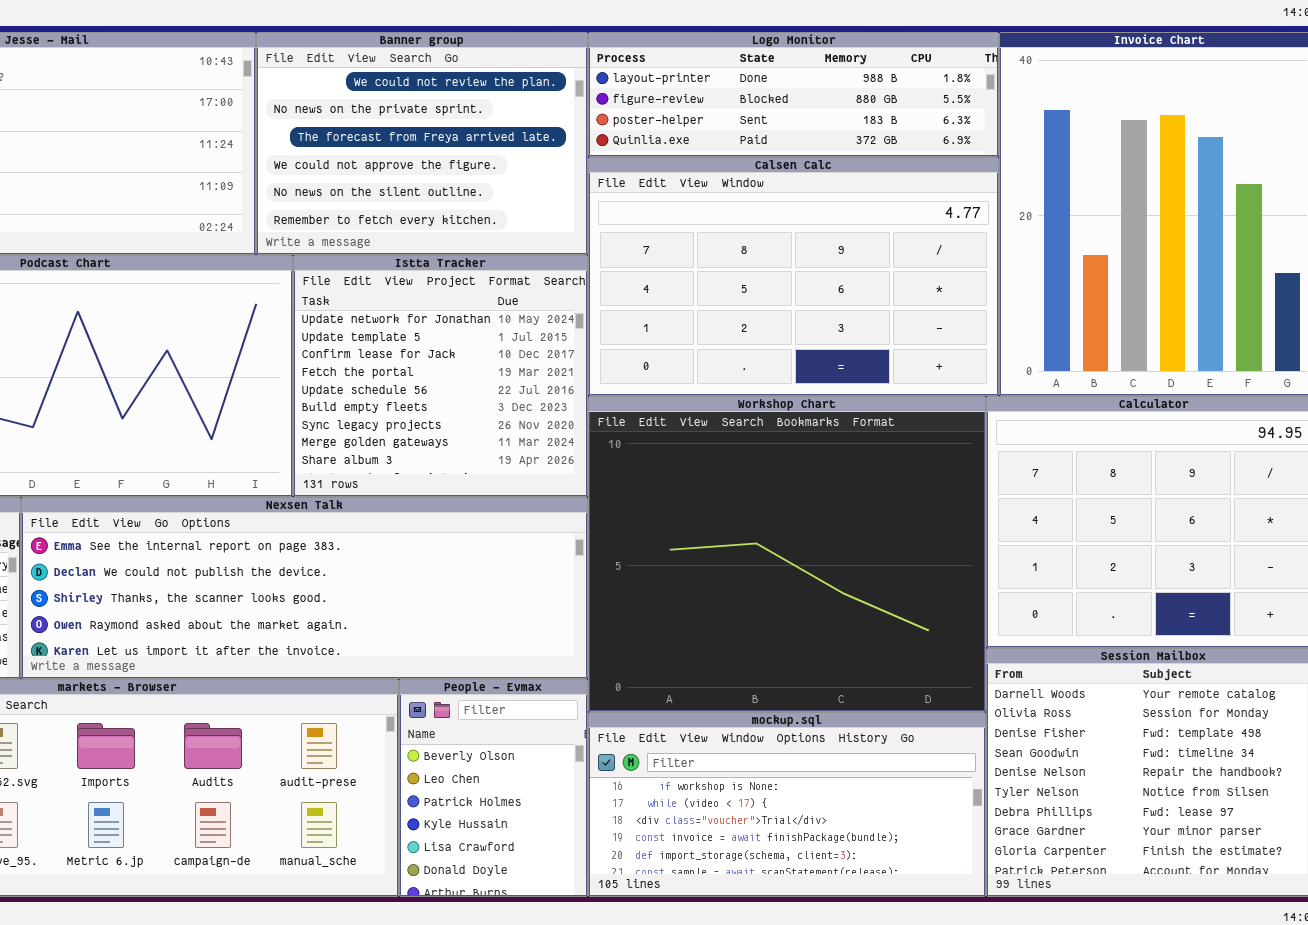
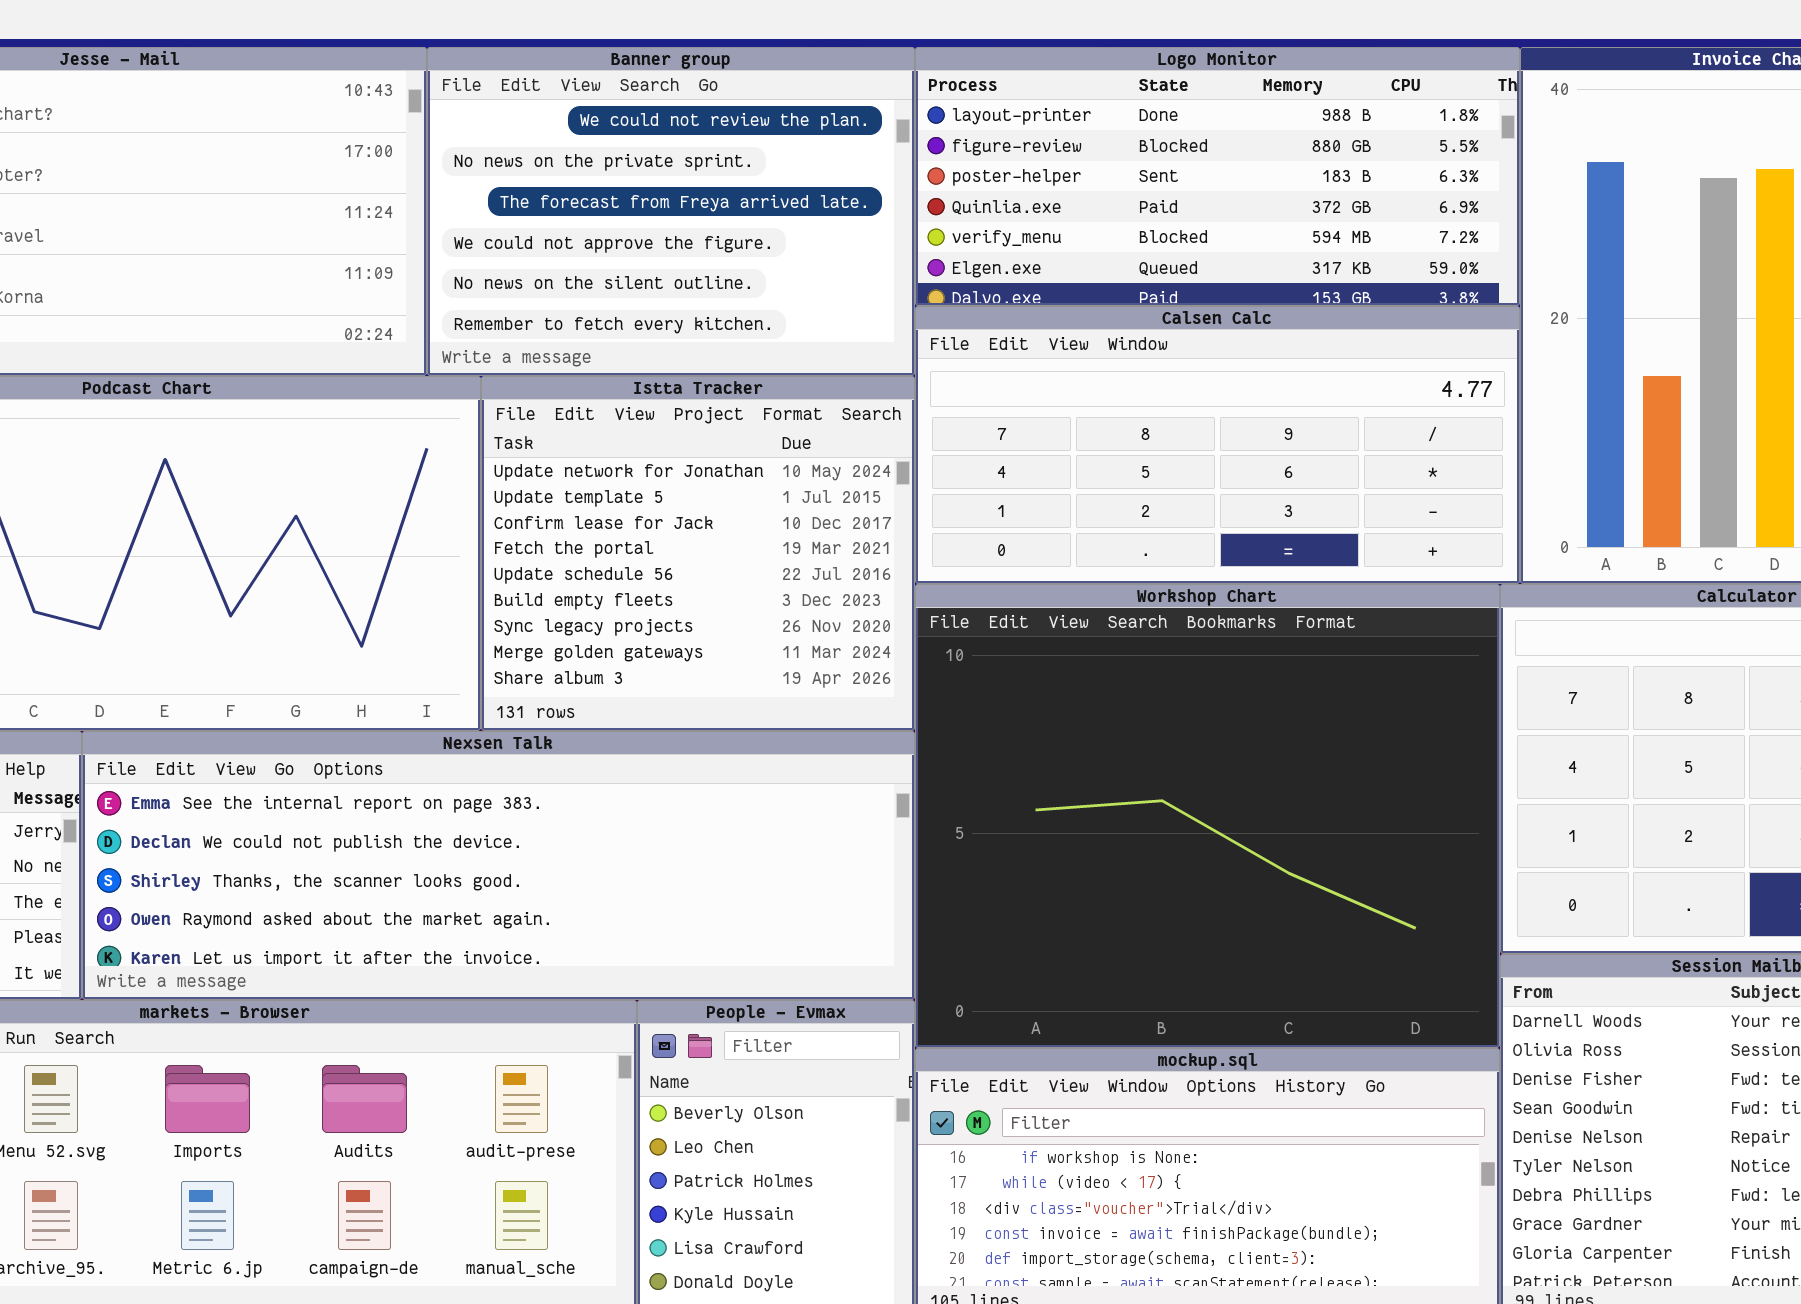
Logo Monitor: [588,32,999,157] -> [915,47,1520,306], resized
Calsen Calc: [588,157,999,396] -> [915,306,1520,584], resized

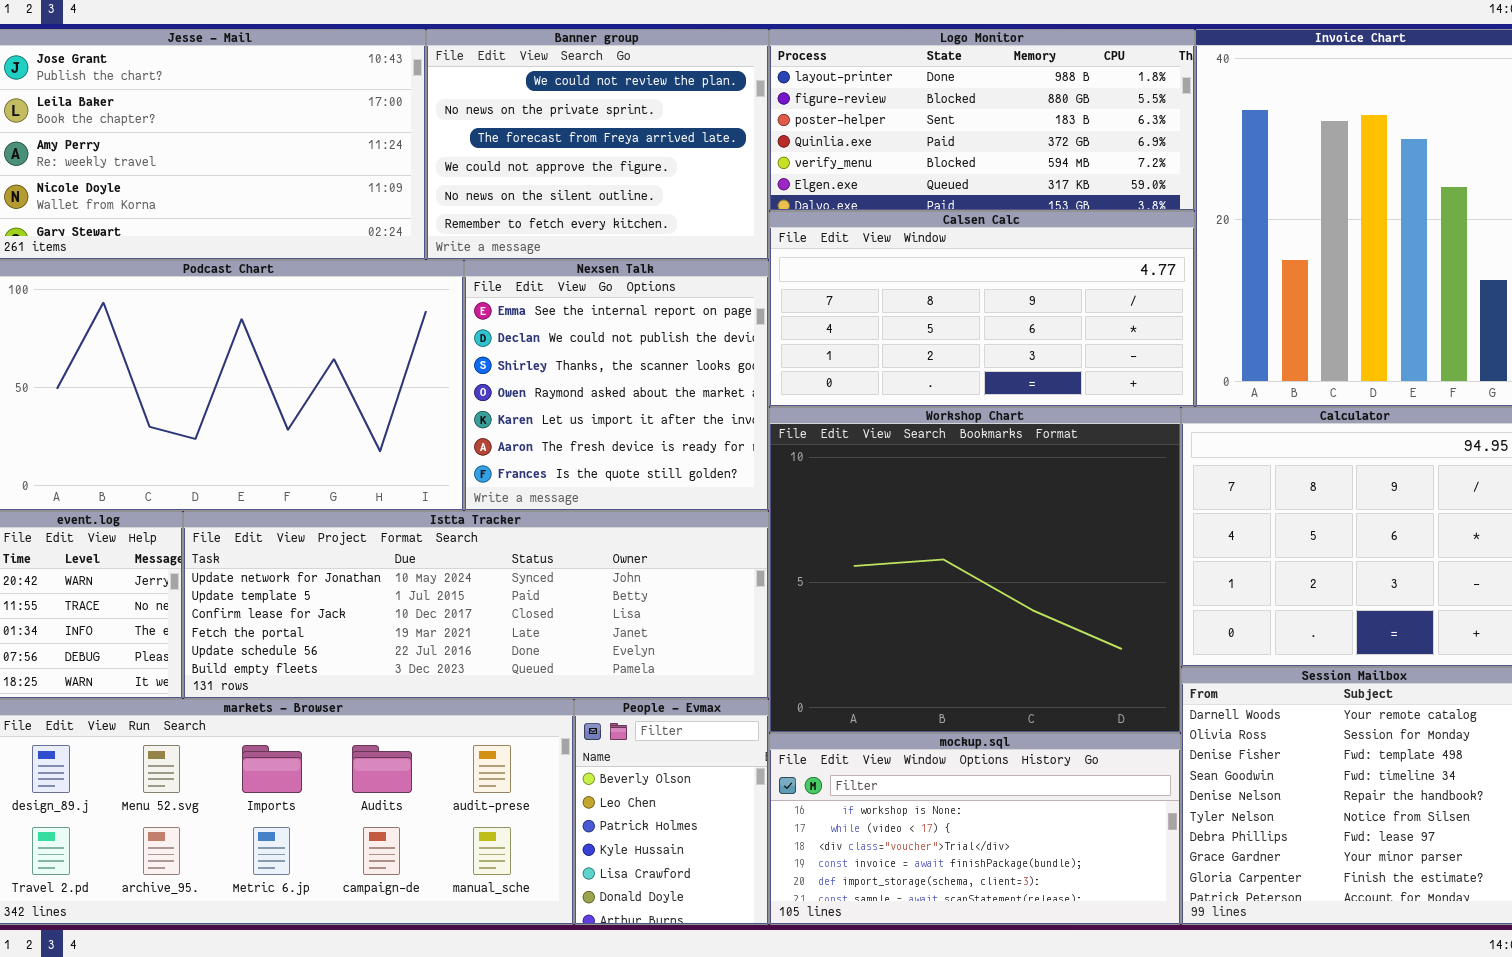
Istta Tracker: [481,376,915,731] -> [183,511,769,699], moved, resized
Nexsen Talk: [82,731,915,1000] -> [464,260,769,511], moved, resized

